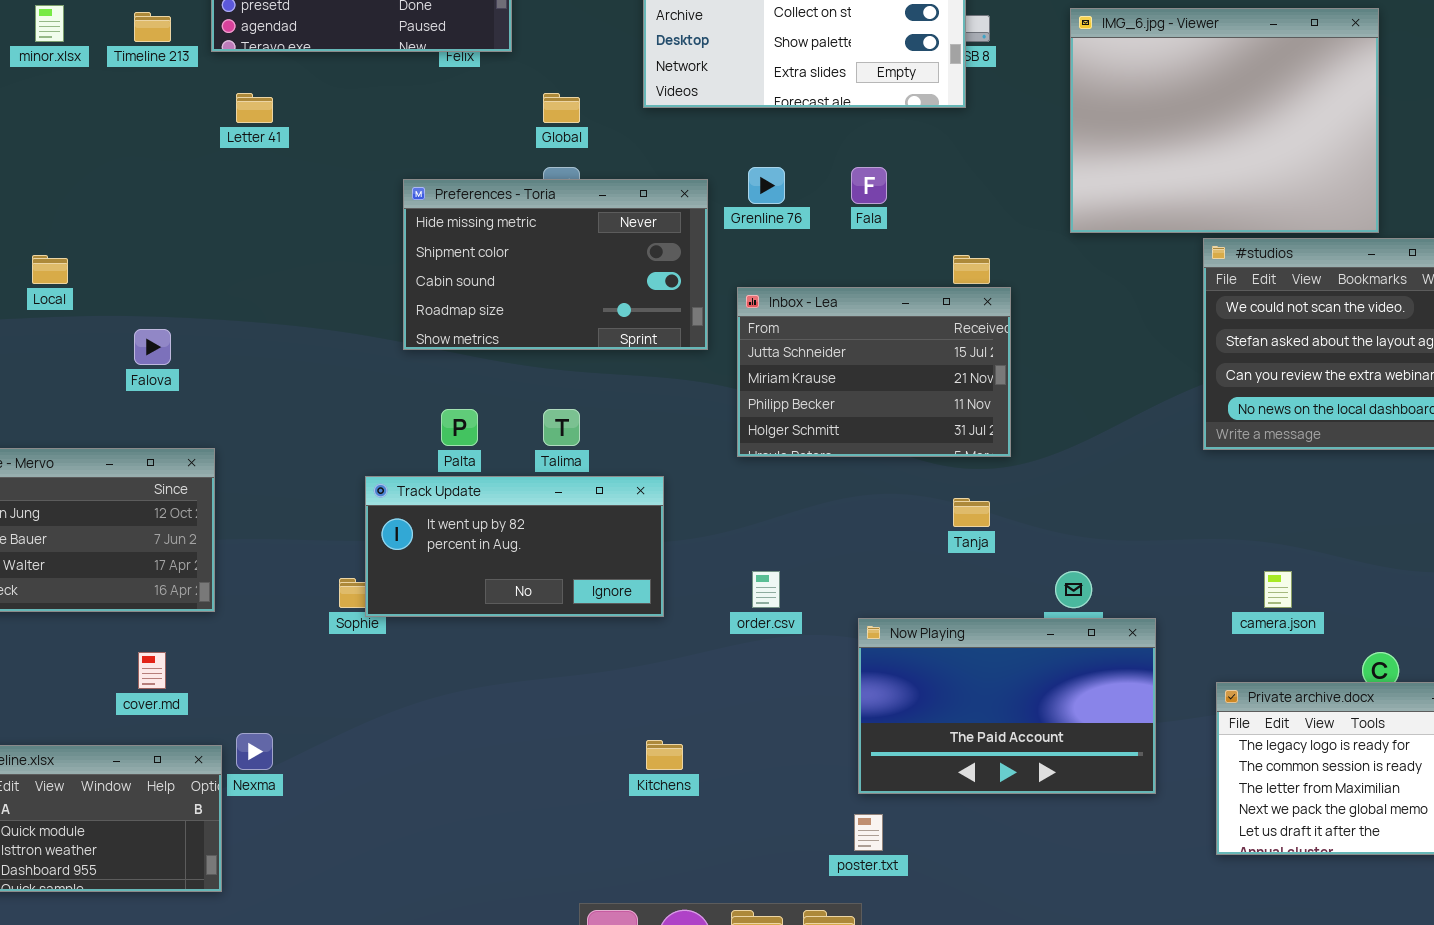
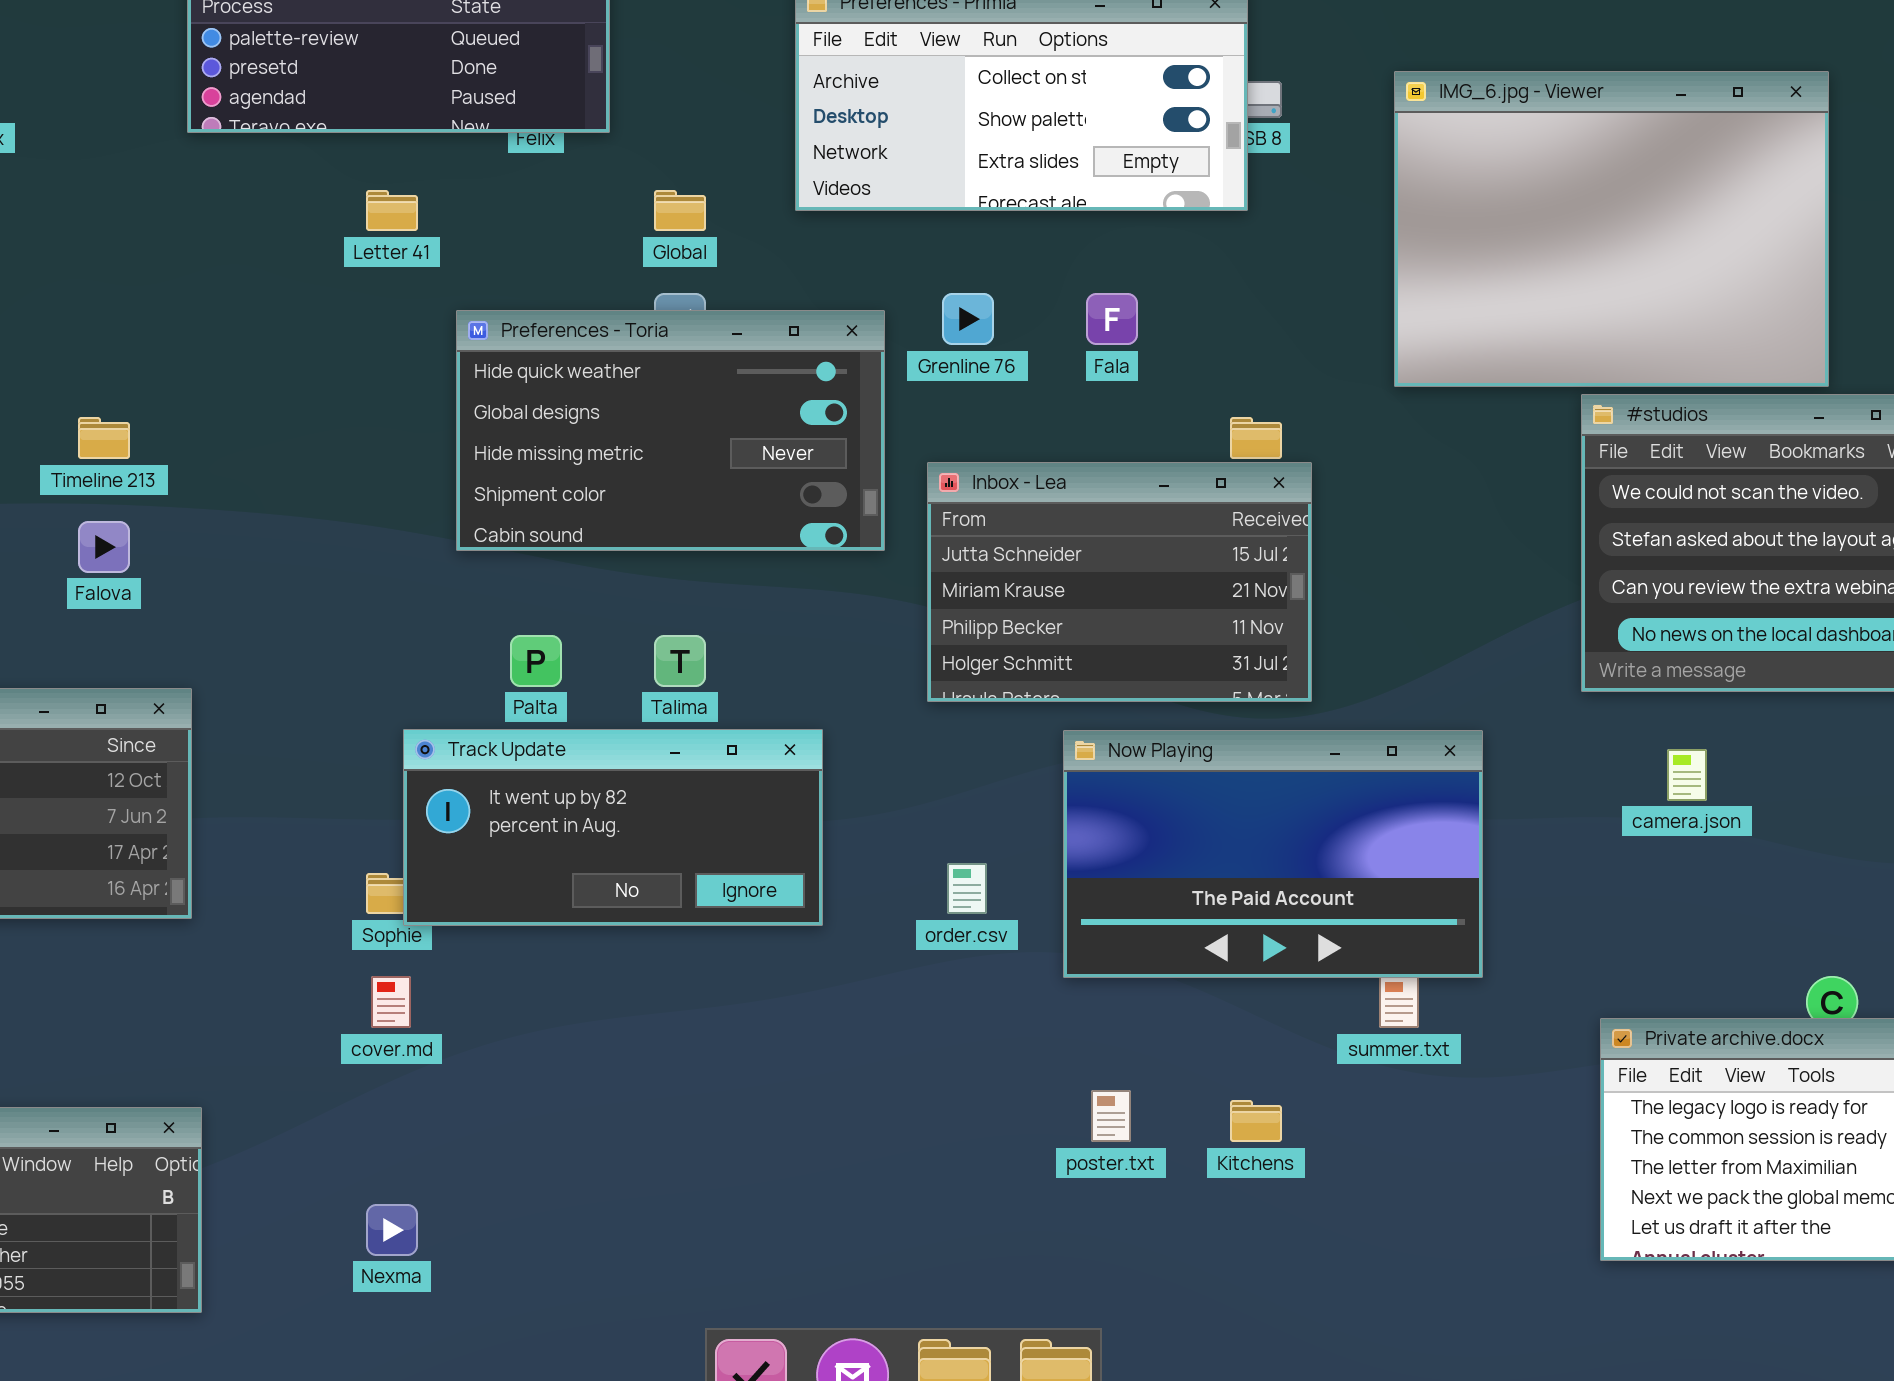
Timeline 213: [134,12,171,42] -> [78,417,130,459], moved
Letter 41: [236,93,273,123] -> [366,190,418,231], moved
Preferences - Toria: [403,179,708,350] -> [456,310,885,551], scrolled up 2 rows
camera.json: [1264,571,1292,608] -> [1667,749,1707,801], moved
Now Playing: [858,618,1156,794] -> [1063,730,1483,978], moved
cover.md: [138,652,166,689] -> [371,976,411,1028], moved
Nexma: [236,733,273,770] -> [366,1204,418,1256], moved
Kitchens: [646,740,683,770] -> [1230,1100,1282,1142], moved
poster.txt: [854,814,883,851] -> [1091,1090,1131,1142], moved

